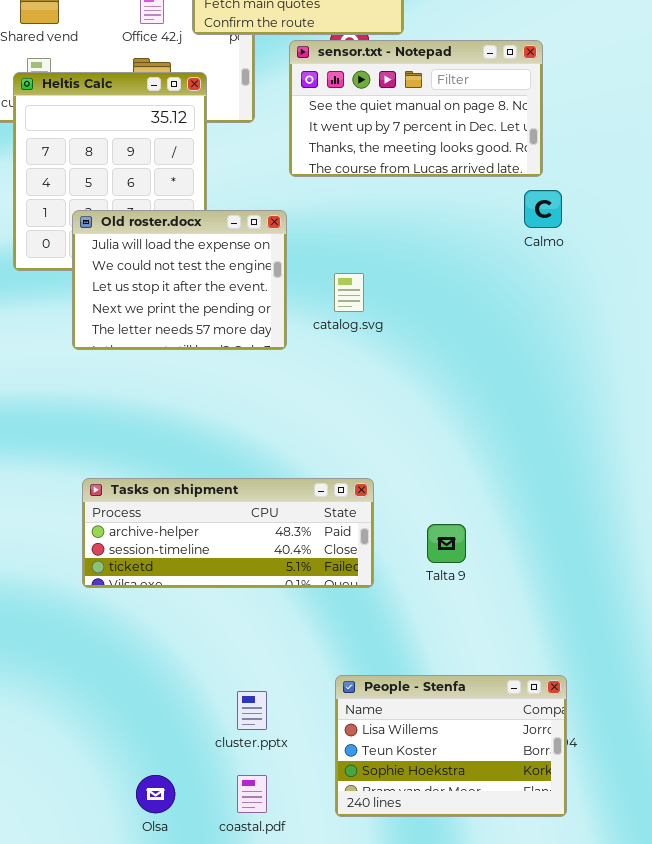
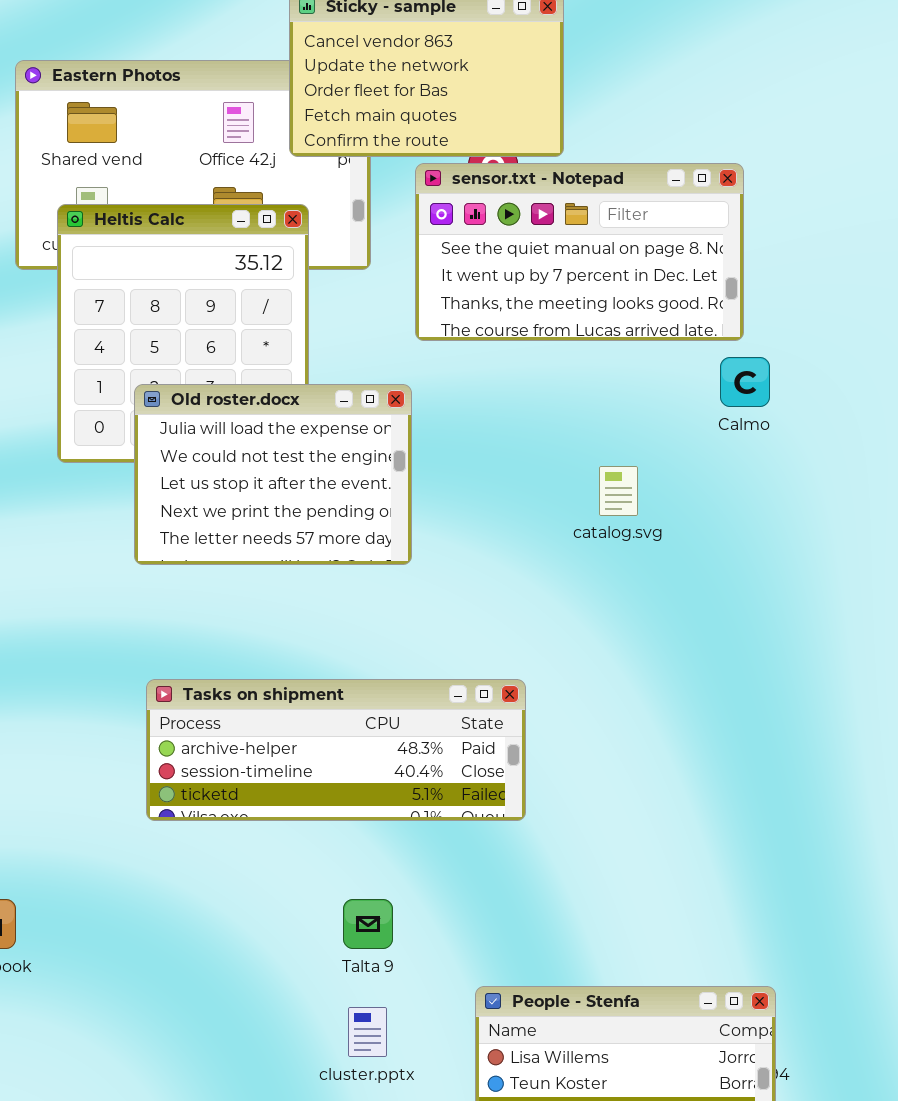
catalog.svg: [334,273,364,312] -> [599,466,638,516], moved
Tasks on shipment: [82,478,374,588] -> [146,679,526,821], moved
Talta 9: [427,524,466,563] -> [343,899,393,949], moved

